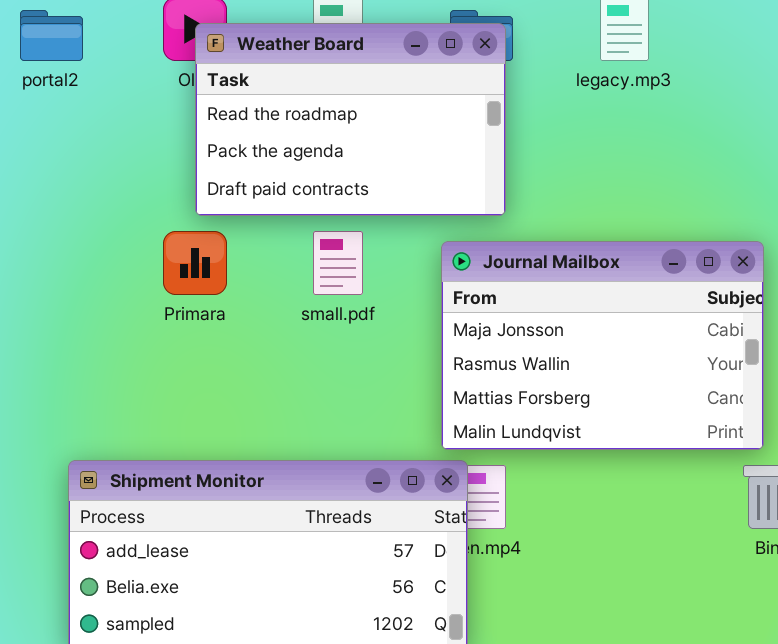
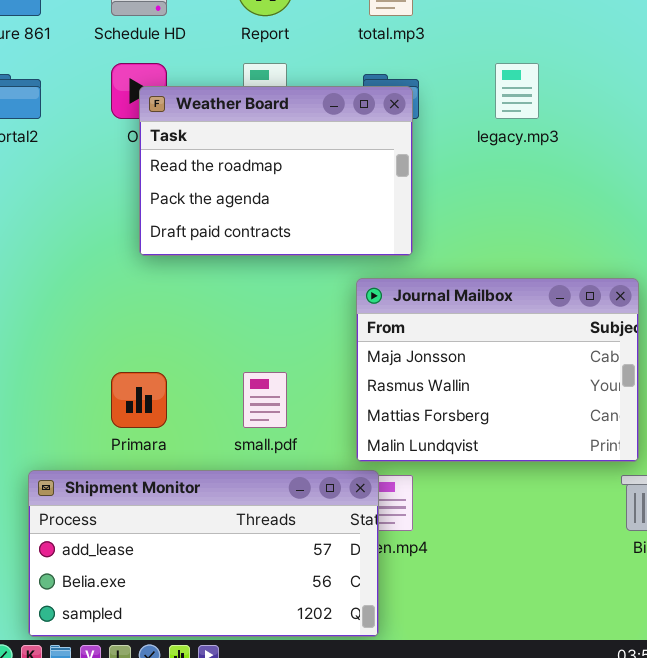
Primara: [163,231,227,295] -> [111,372,167,428], moved
small.pdf: [313,231,363,295] -> [243,372,287,428], moved

